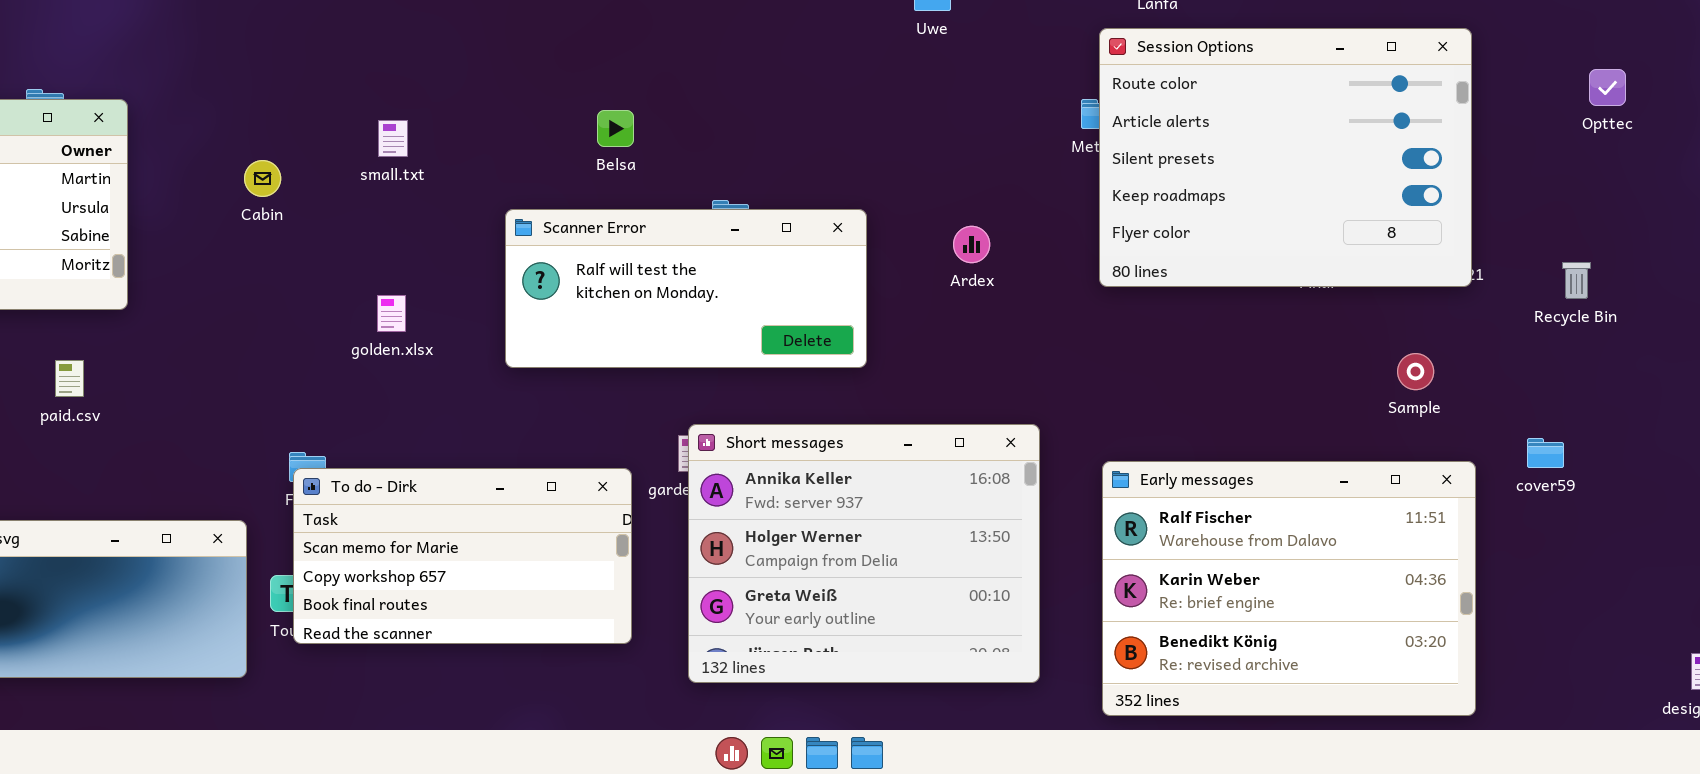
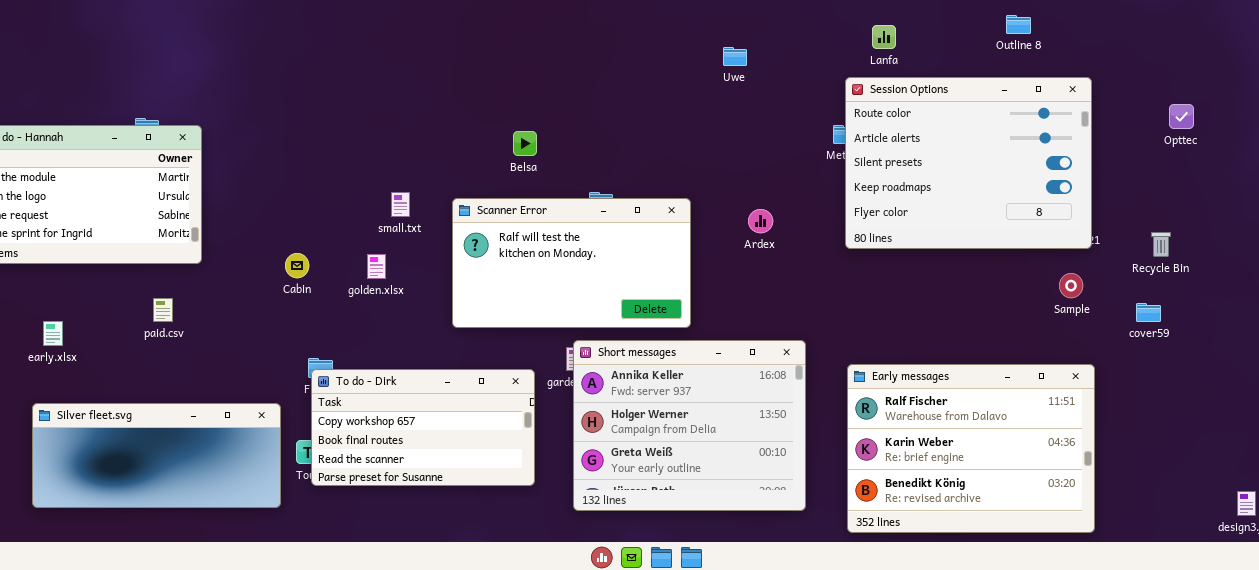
small.txt: [378,120,408,157] -> [391,192,410,217], moved
Cabin: [244,160,281,197] -> [285,253,309,278], moved
Scanner Error: [505,209,867,368] -> [452,198,691,328], resized
Sample: [1397,353,1434,390] -> [1059,273,1083,298], moved
cover59: [1527,438,1564,468] -> [1136,303,1161,322], moved
To do - Dirk: [293,468,632,644] -> [311,369,535,486], scrolled down 1 row

